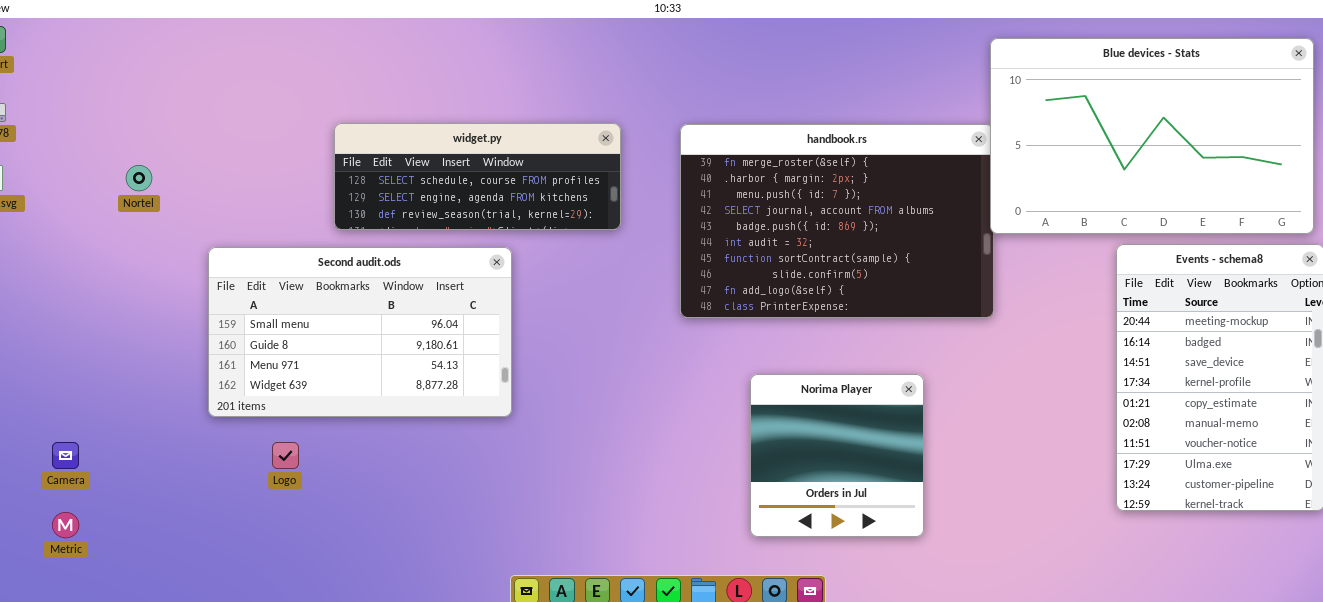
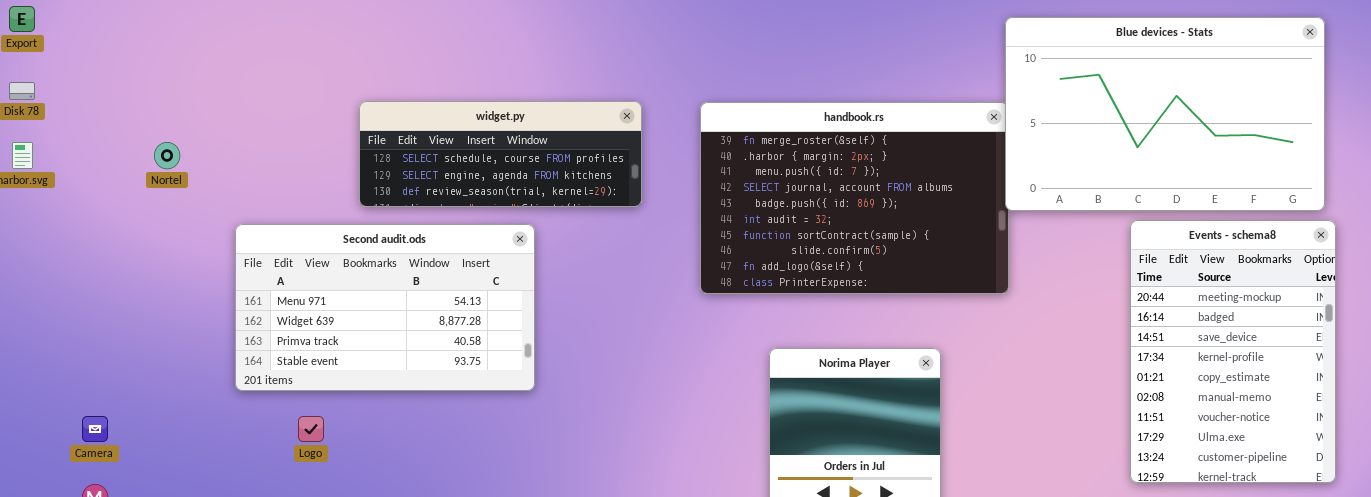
Second audit.ods: [208,247,512,417] -> [235,224,535,391], scrolled down 2 rows

